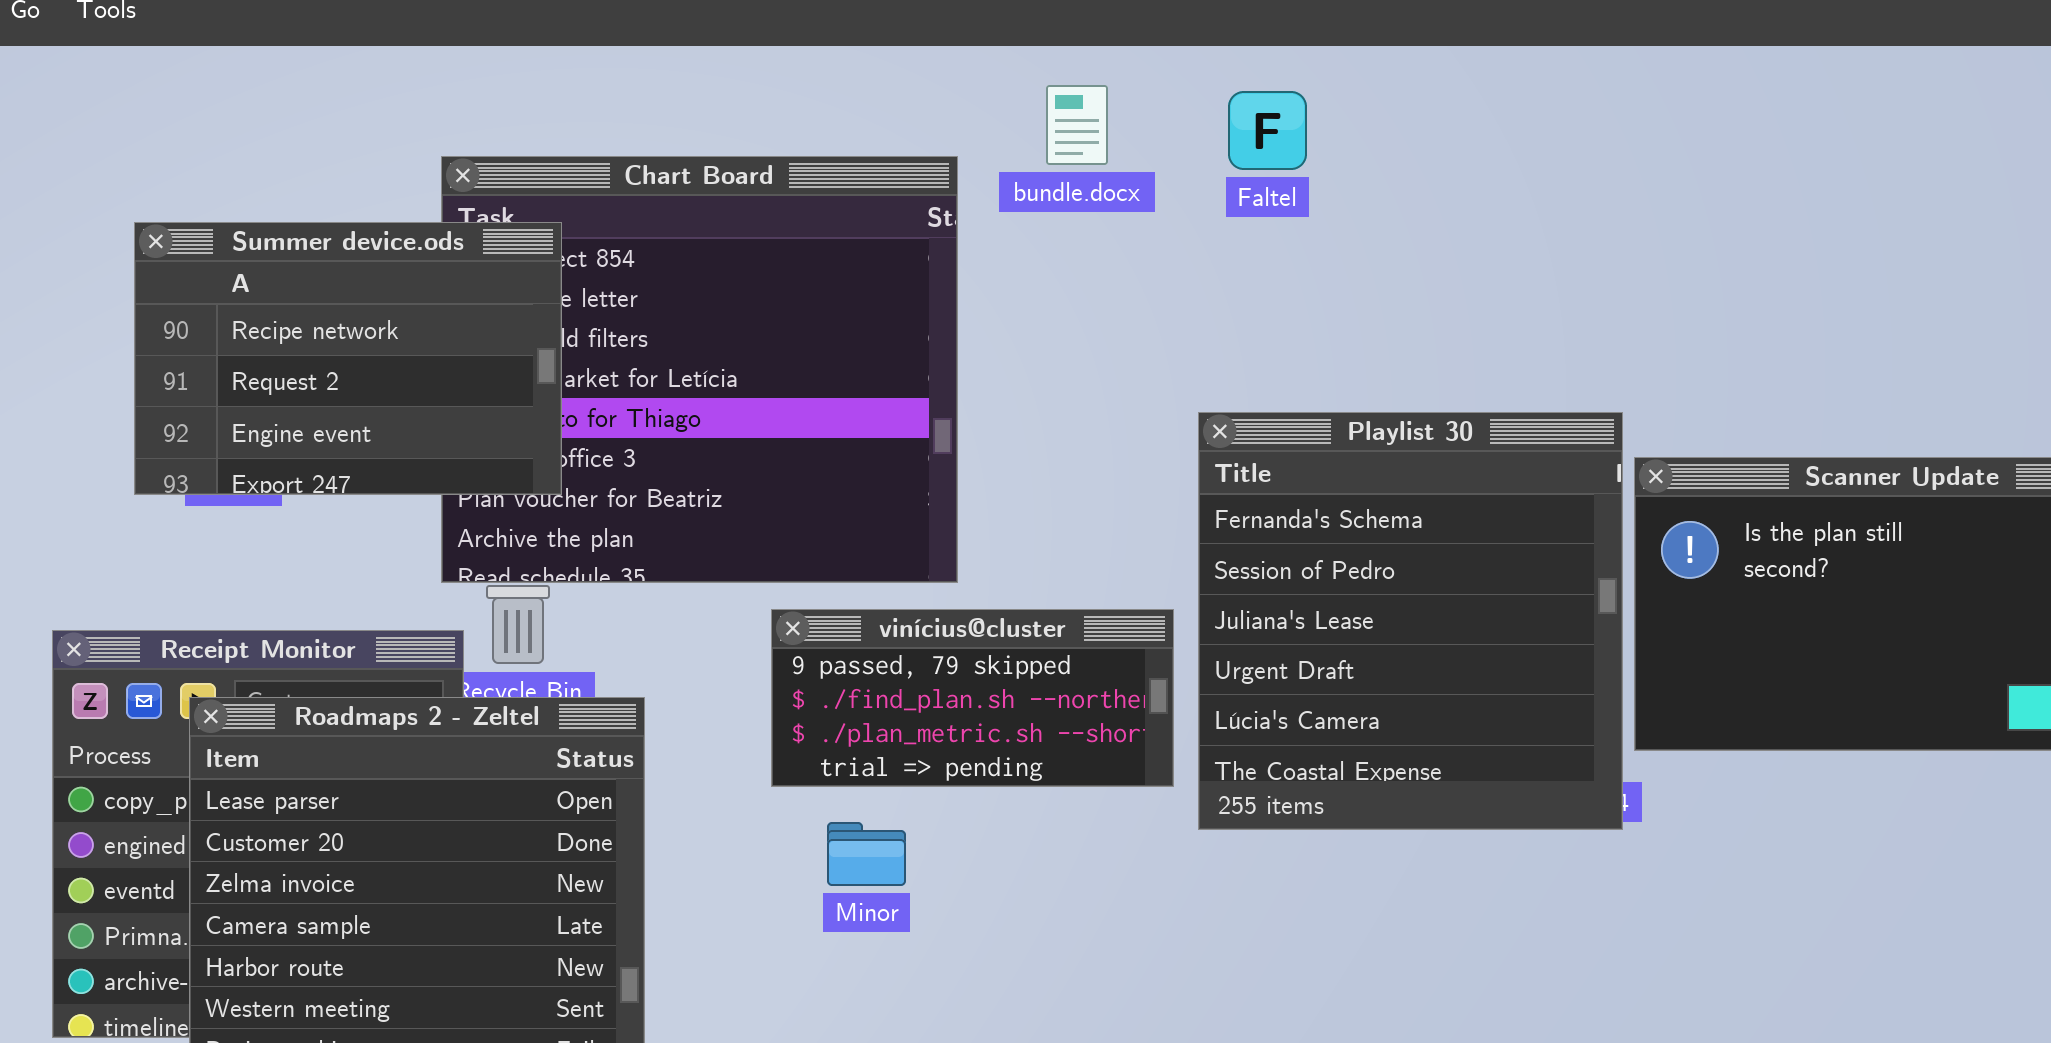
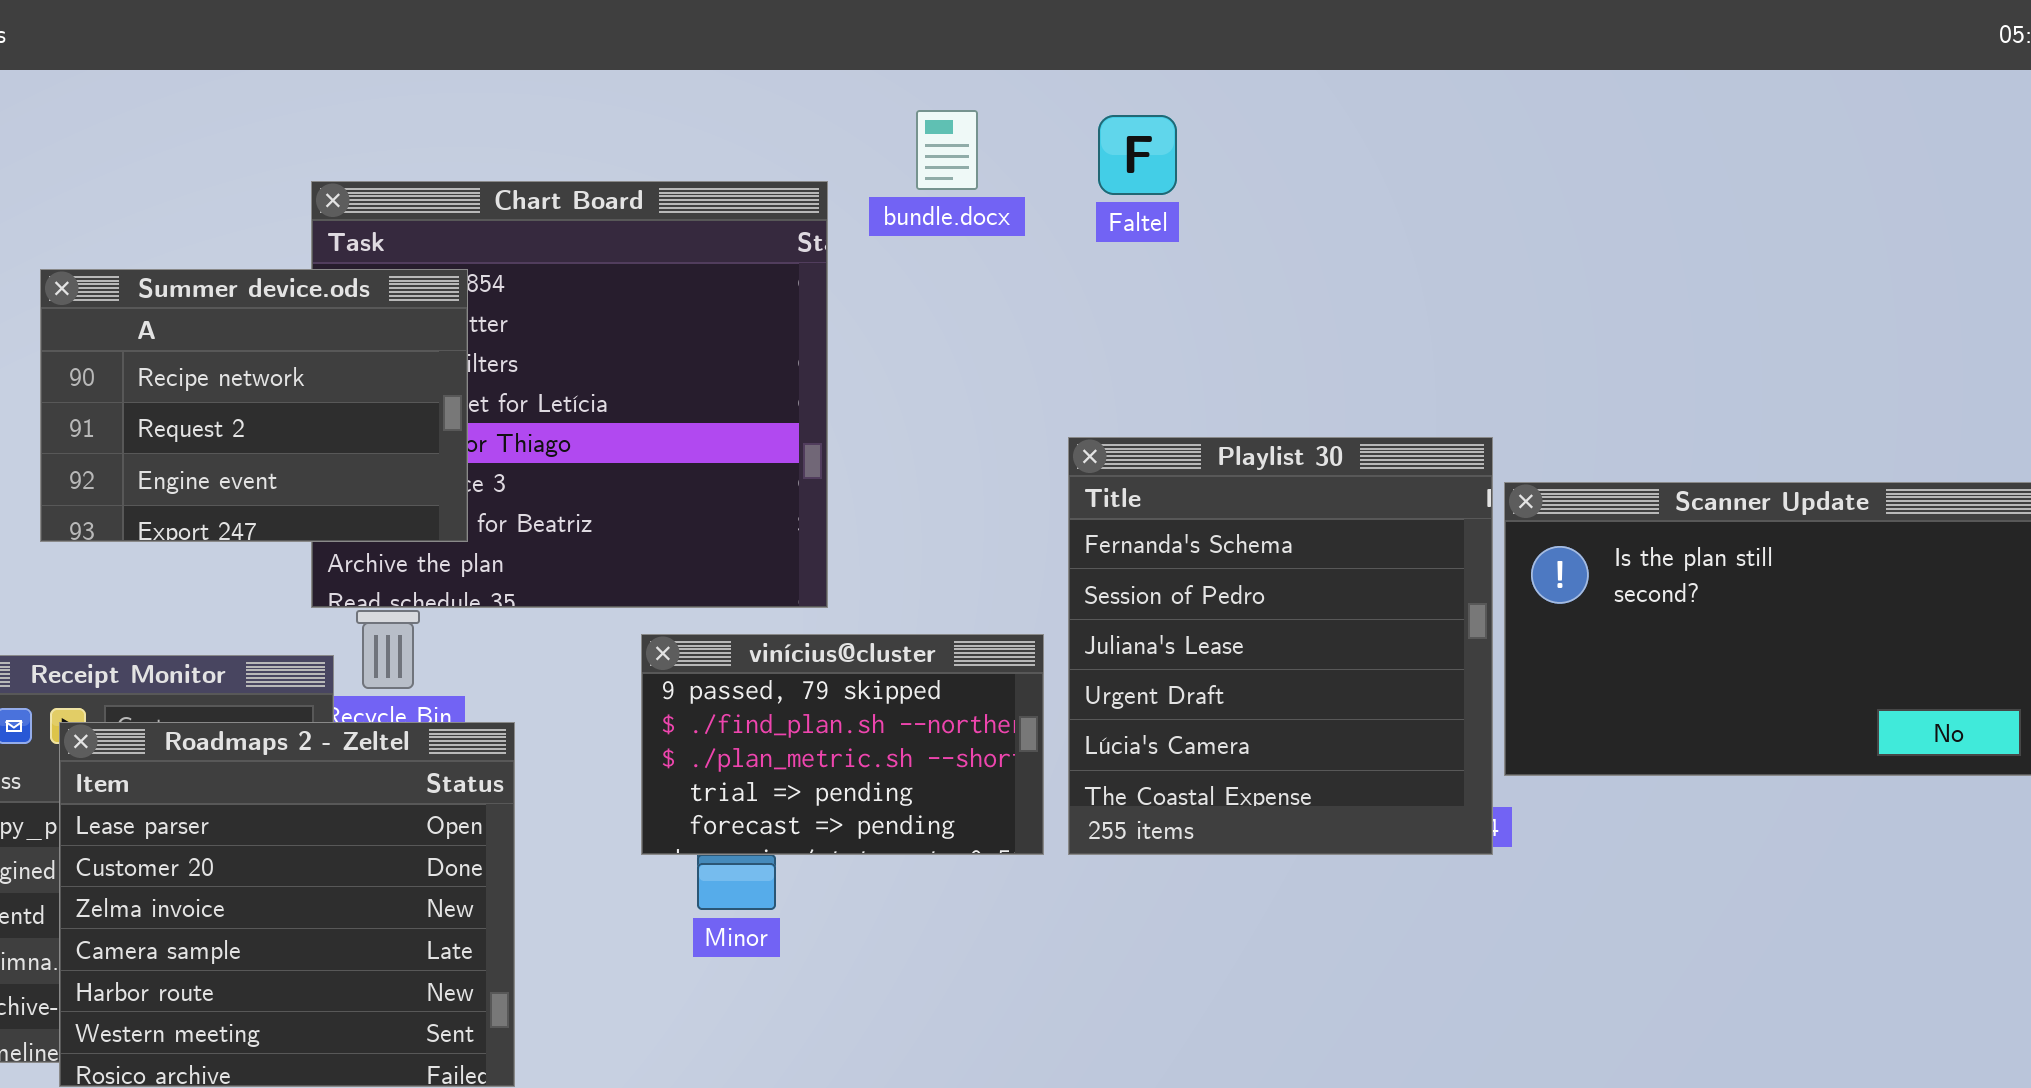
Summer device.ods: [134,222,562,495] -> [40,269,468,542], moved
vinícius@cluster: [771,609,1174,787] -> [641,634,1044,855], resized

